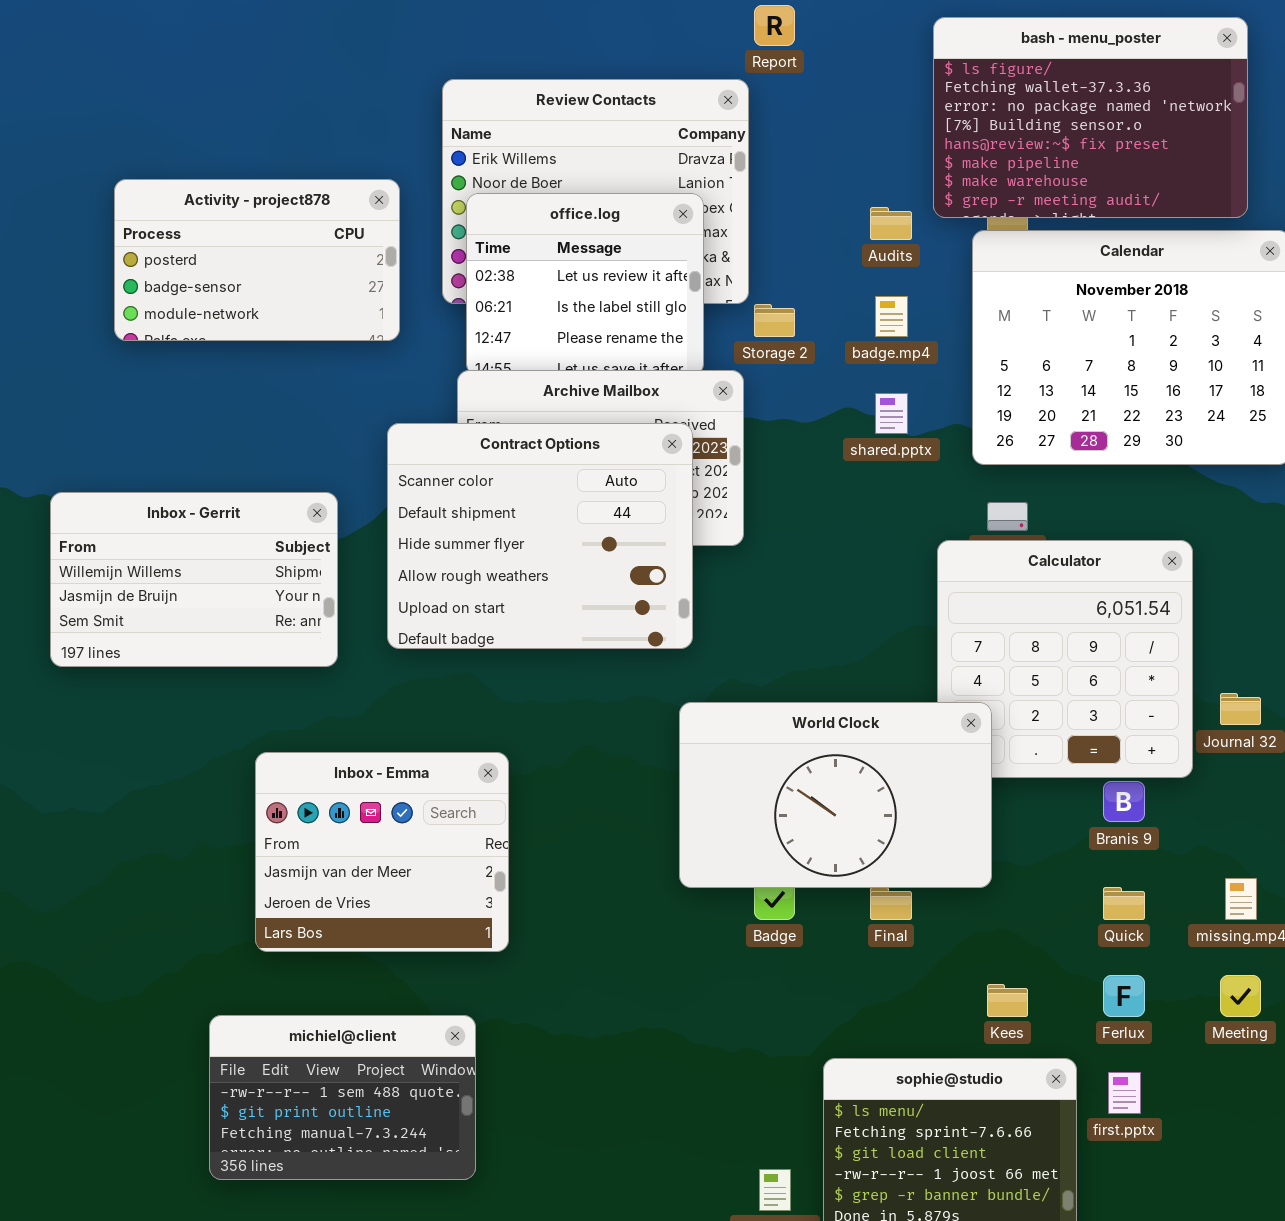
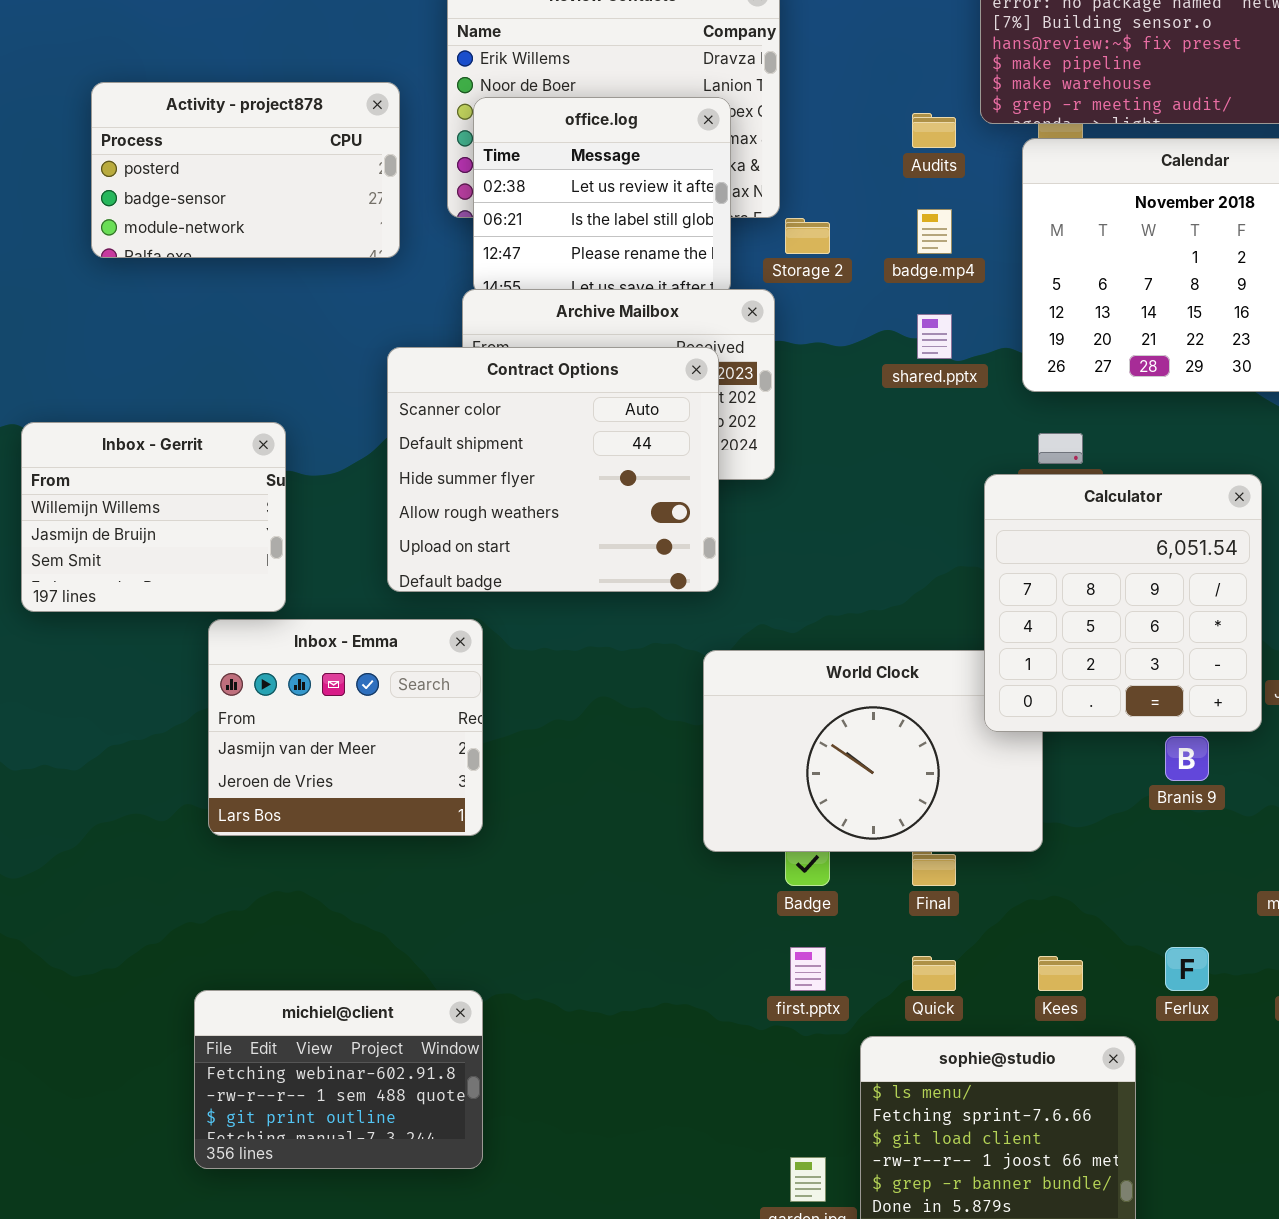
Inbox - Gerrit: [50,492,338,667] -> [21,422,286,612], resized
Calculator: [937,540,1193,778] -> [984,474,1262,732], raised
Inbox - Emma: [255,752,509,952] -> [208,619,483,836], moved
Quick: [1103,887,1145,920] -> [912,956,956,991], moved
michiel@client: [209,1015,476,1180] -> [194,990,483,1169], scrolled up 1 row
first.pptx: [1108,1072,1141,1114] -> [790,947,826,991], moved

